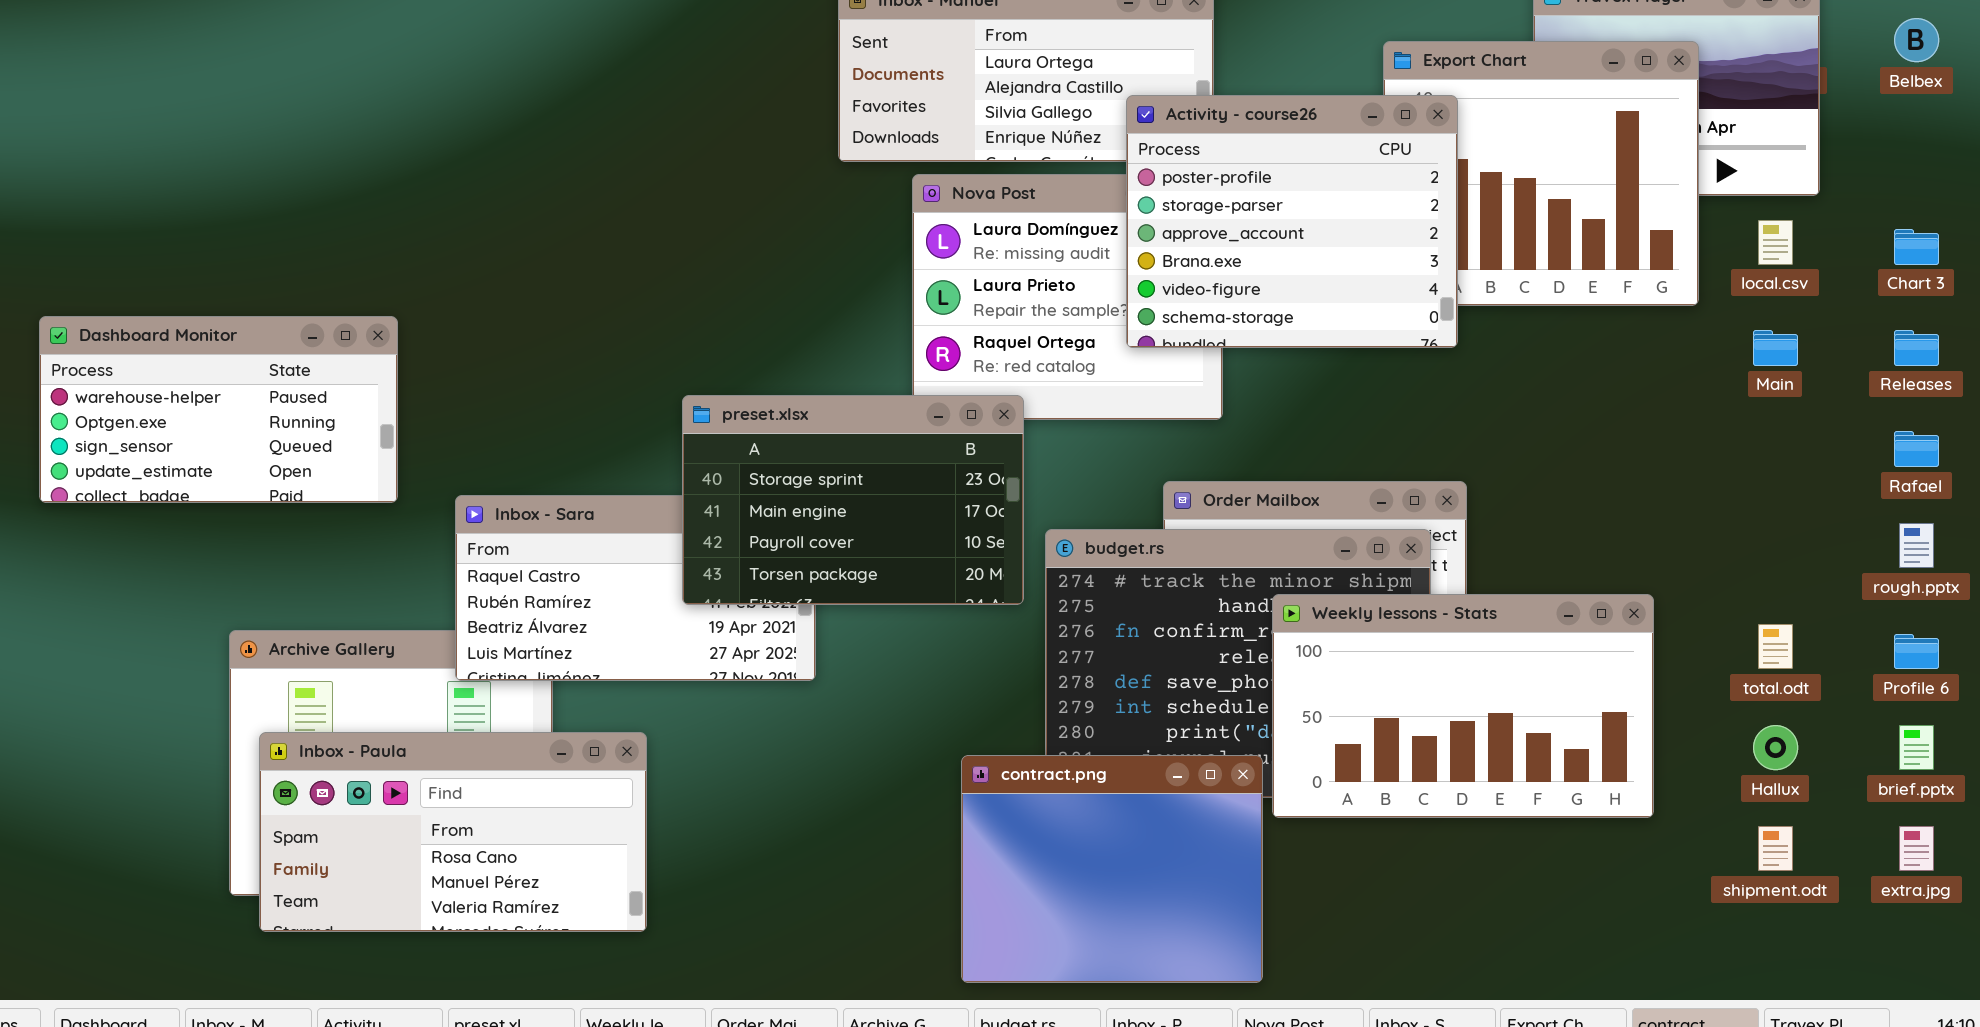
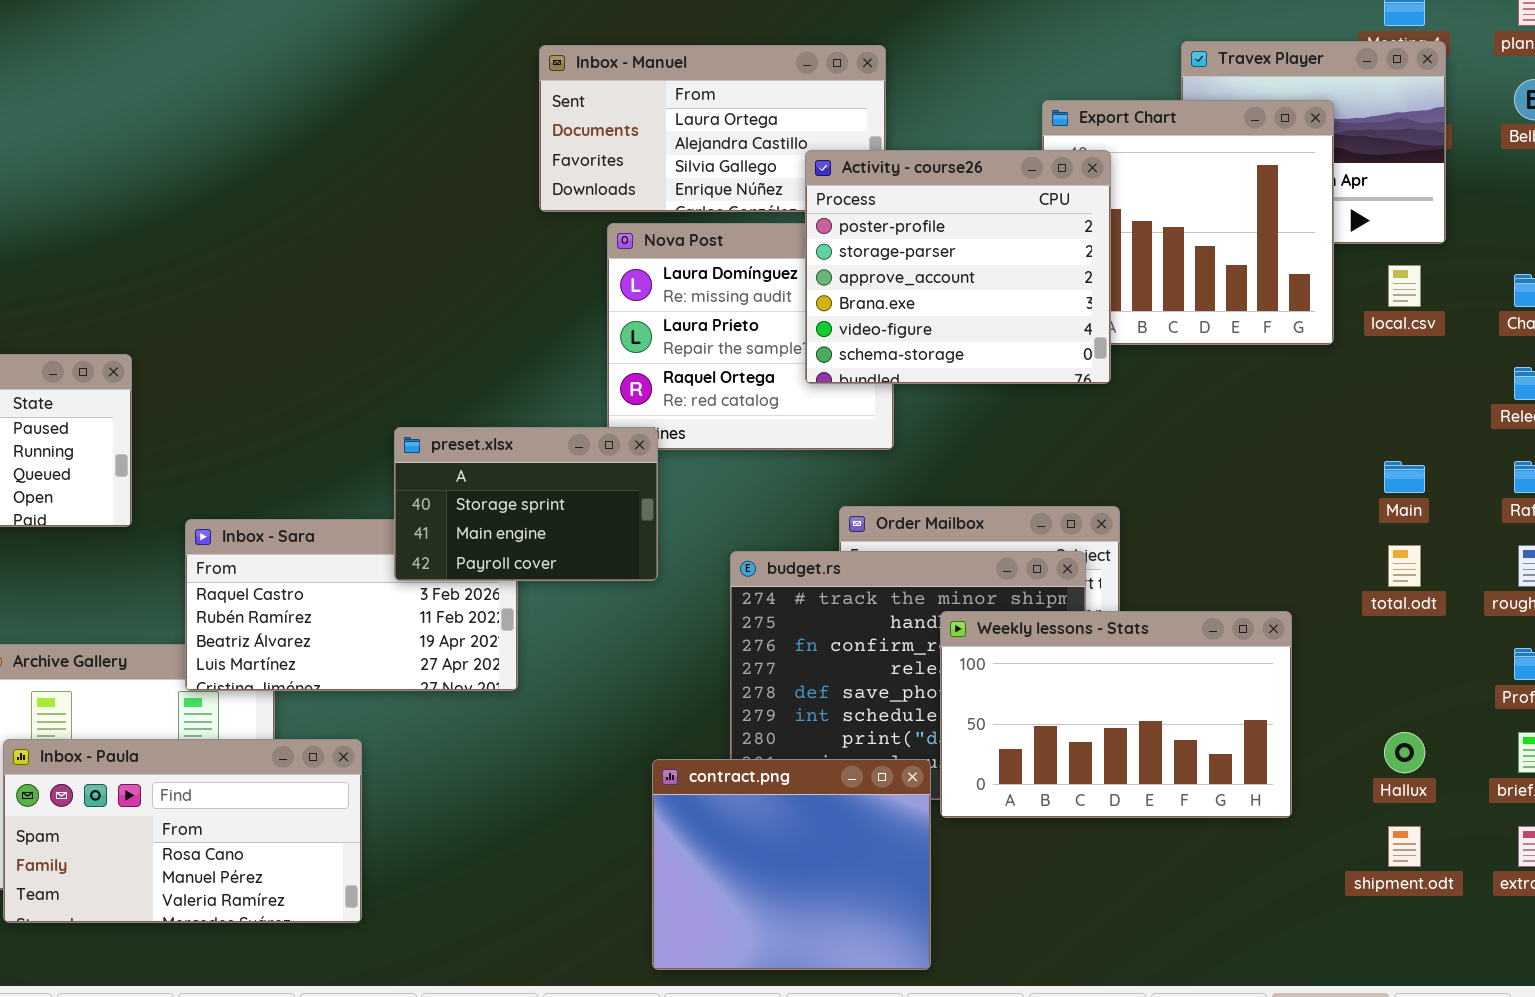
Main: [1753,330,1798,366] -> [1384,461,1425,493], moved
preset.xlsx: [682,395,1024,605] -> [394,427,658,581], resized
total.odt: [1758,624,1793,669] -> [1388,545,1421,587], moved

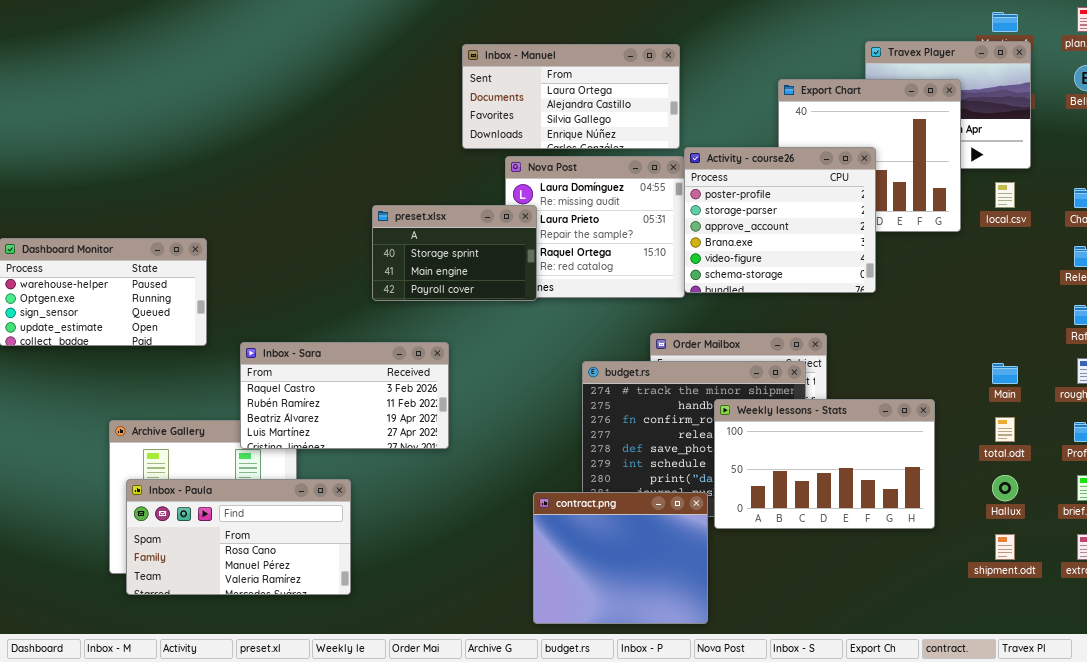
Activity - course26: [805,150,1111,384] -> [684,147,876,293], moved
preset.xlsx: [394,427,658,581] -> [372,205,537,301], moved
Main: [1384,461,1425,493] -> [992,363,1018,384], moved
total.odt: [1388,545,1421,587] -> [995,417,1015,442], moved

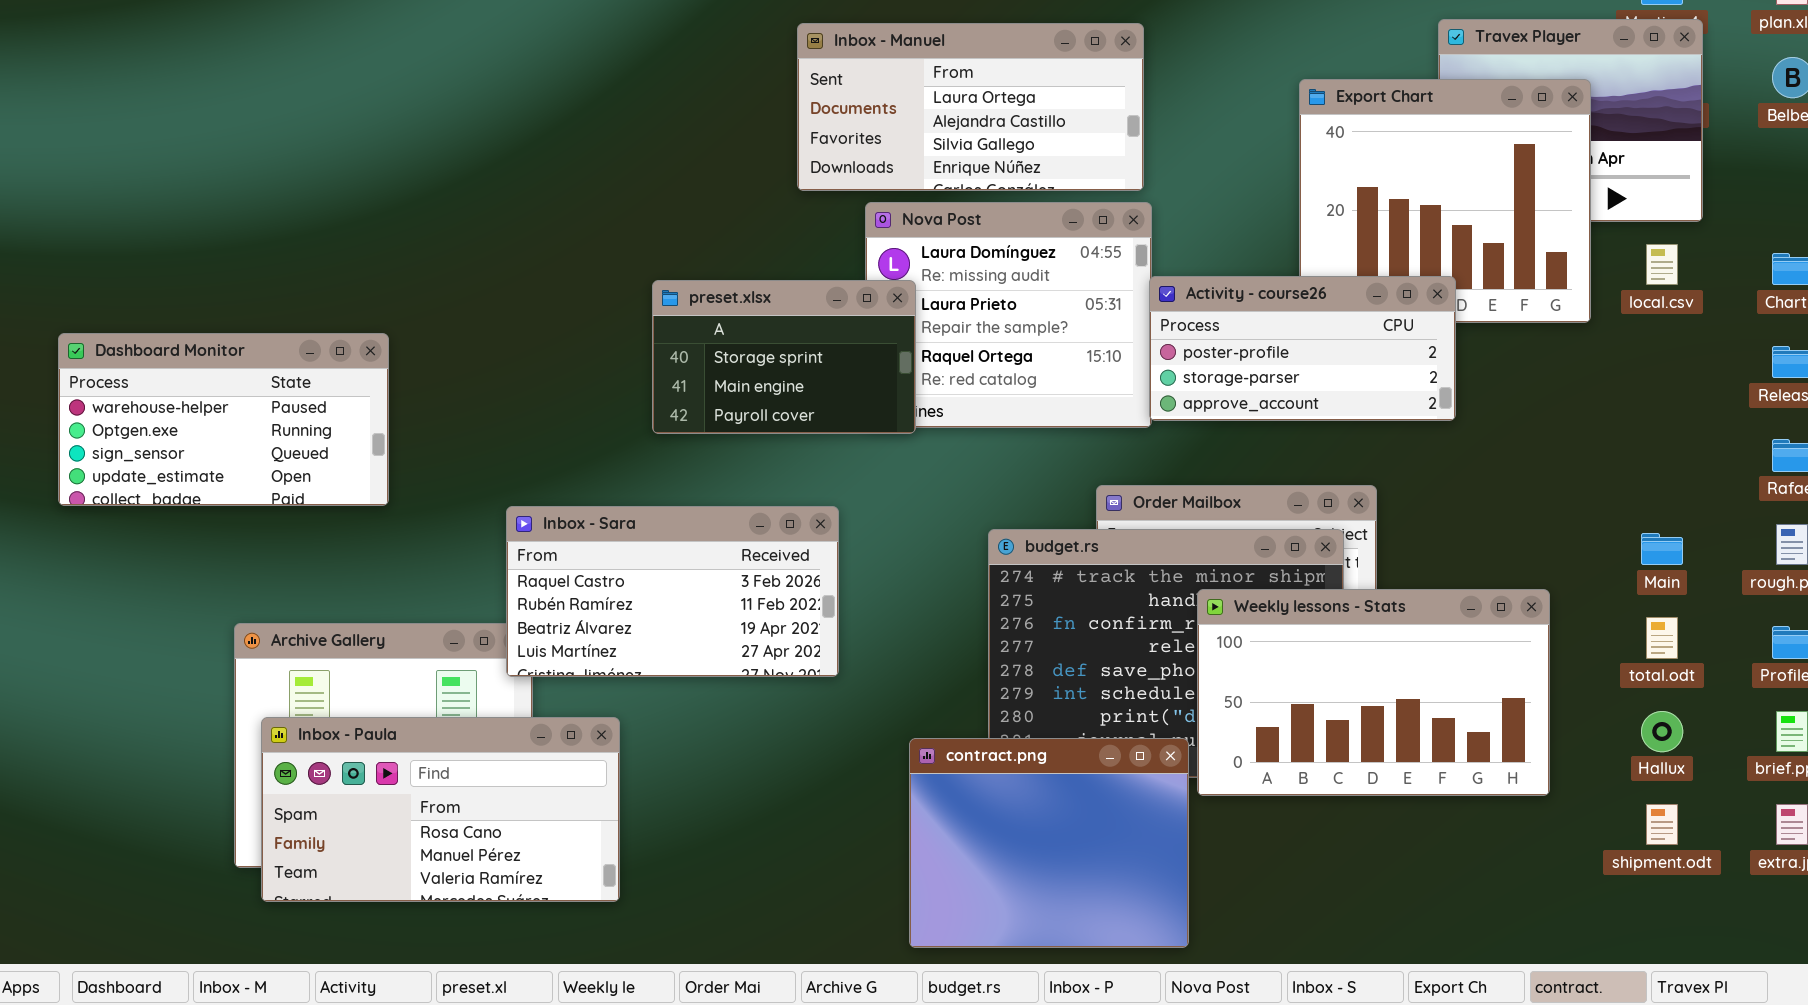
Activity - course26: [684,147,876,293] -> [1149,276,1456,421], resized
Inbox - Sara: [240,342,449,449] -> [506,506,839,677], moved

